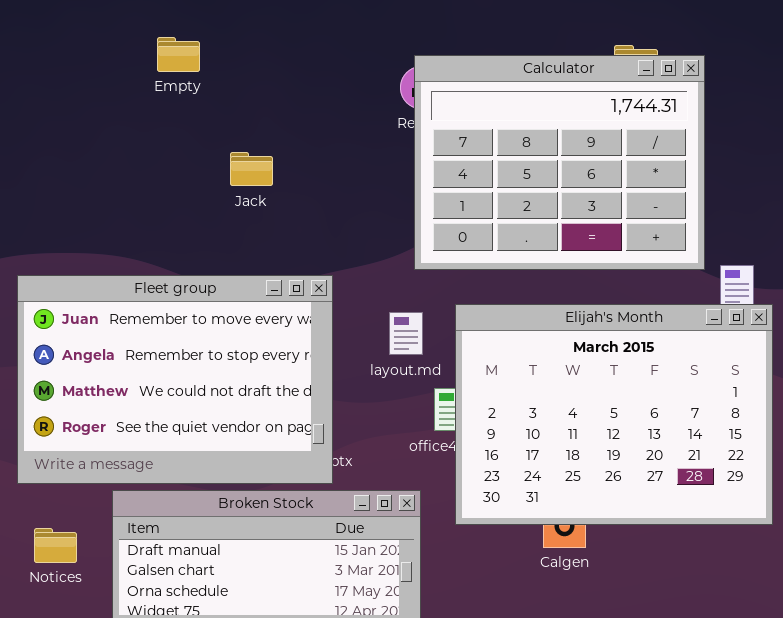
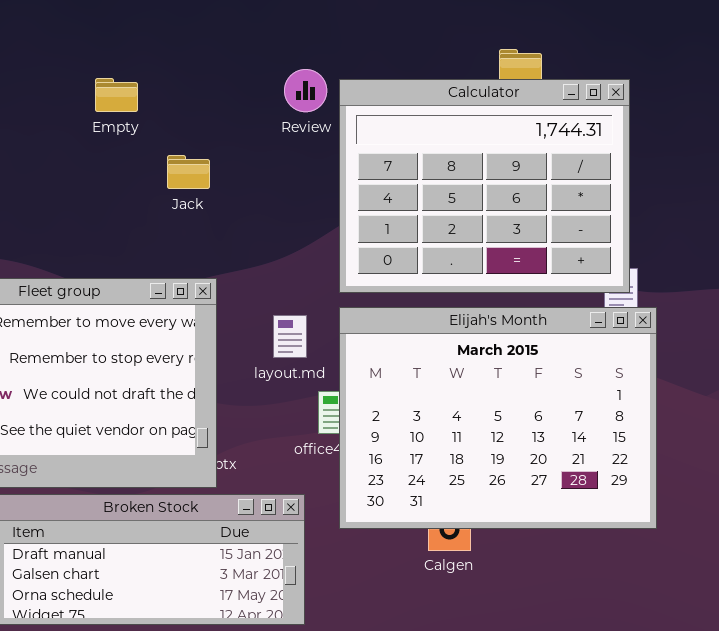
Empty: [157,37,200,72] -> [95,78,138,112], moved
Calculator: [414,55,705,270] -> [339,79,630,293], moved
Jack: [230,152,273,186] -> [167,155,210,189], moved

